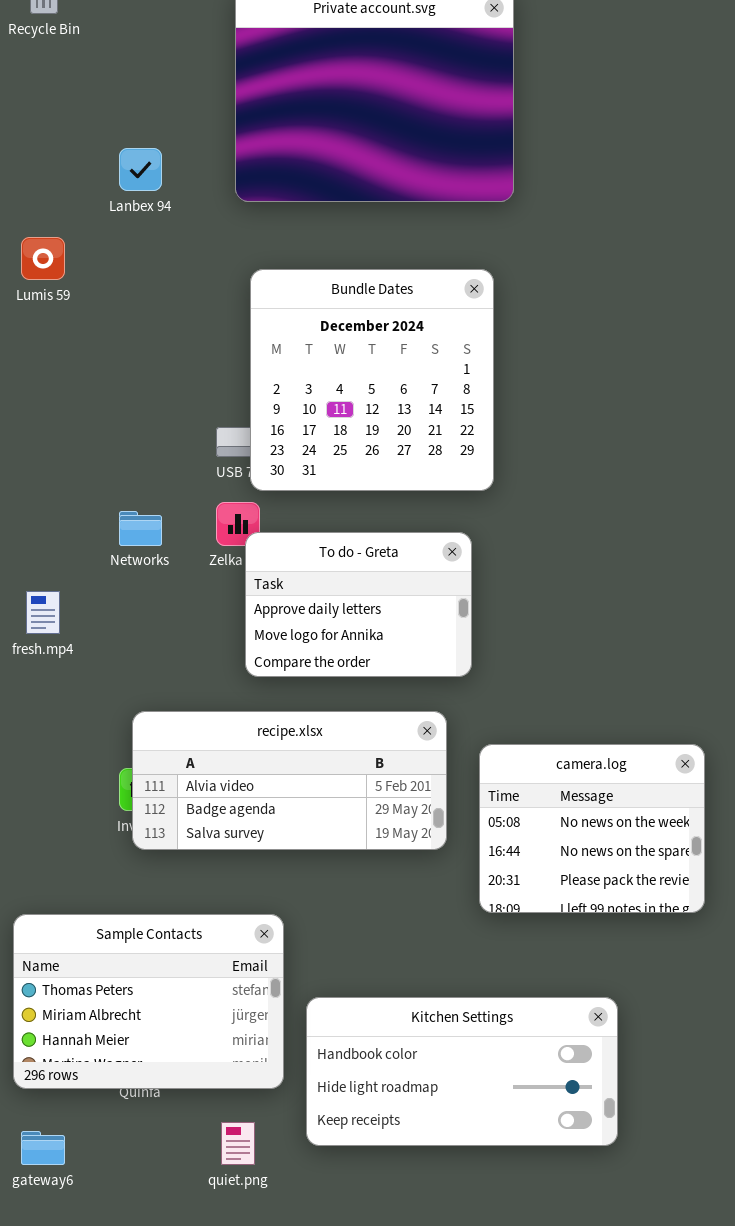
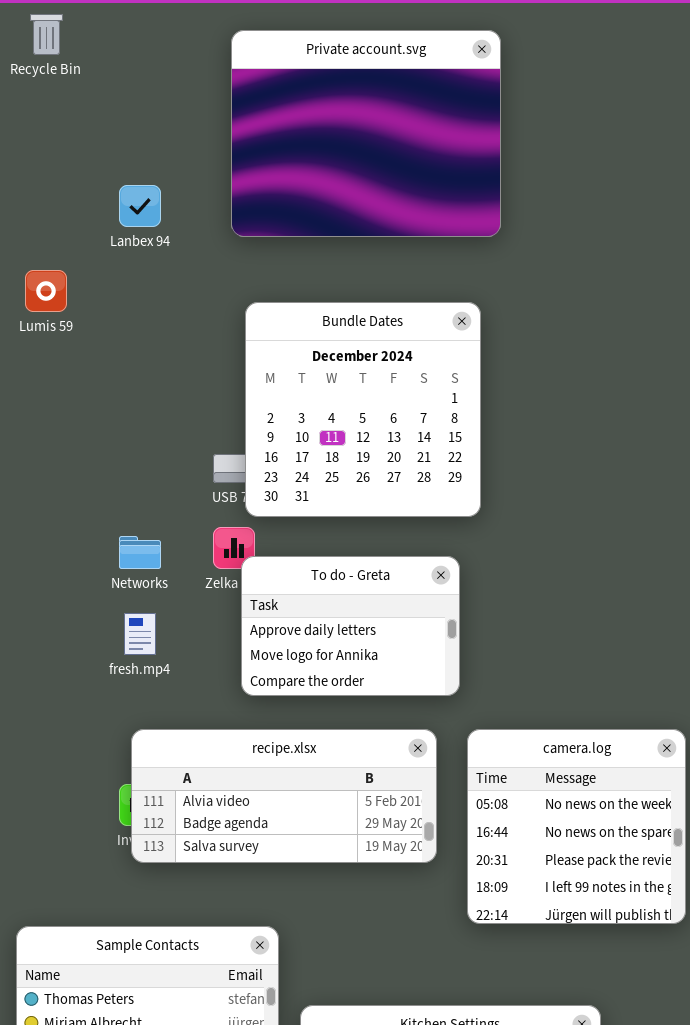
fresh.mp4: [26,591,60,634] -> [124,613,156,655], moved
camera.log: [479,744,705,913] -> [467,729,686,924], resized

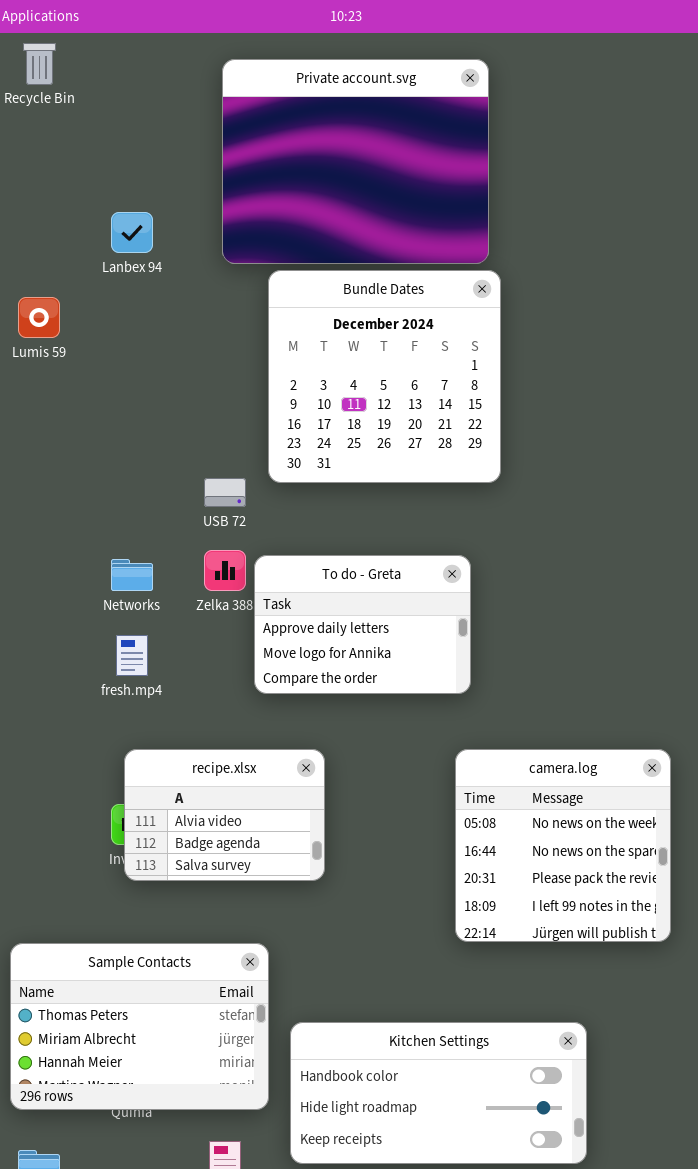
Bundle Dates: [245,302,481,517] -> [268,270,501,483], moved
To do - Greta: [241,556,460,696] -> [254,555,471,694], moved
recipe.xlsx: [131,729,437,863] -> [124,749,325,881], resized

